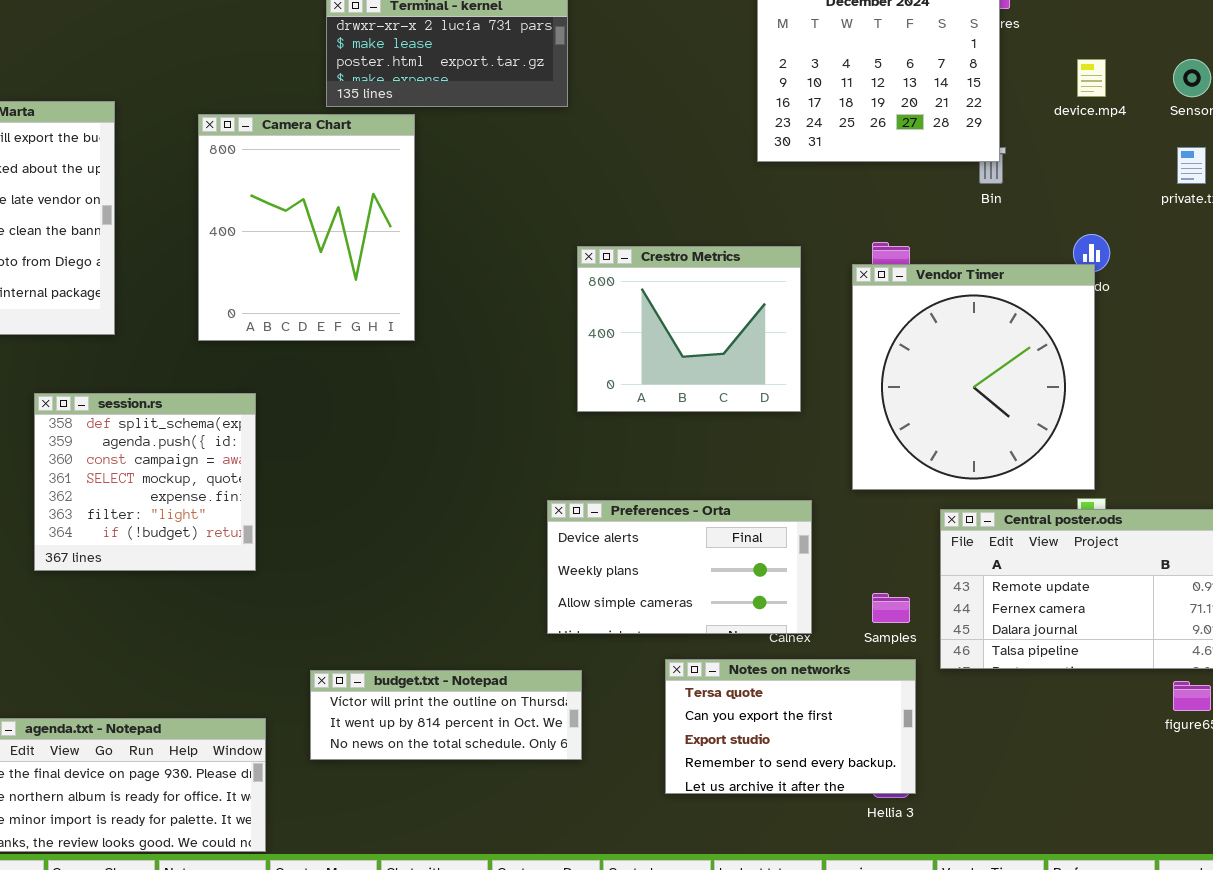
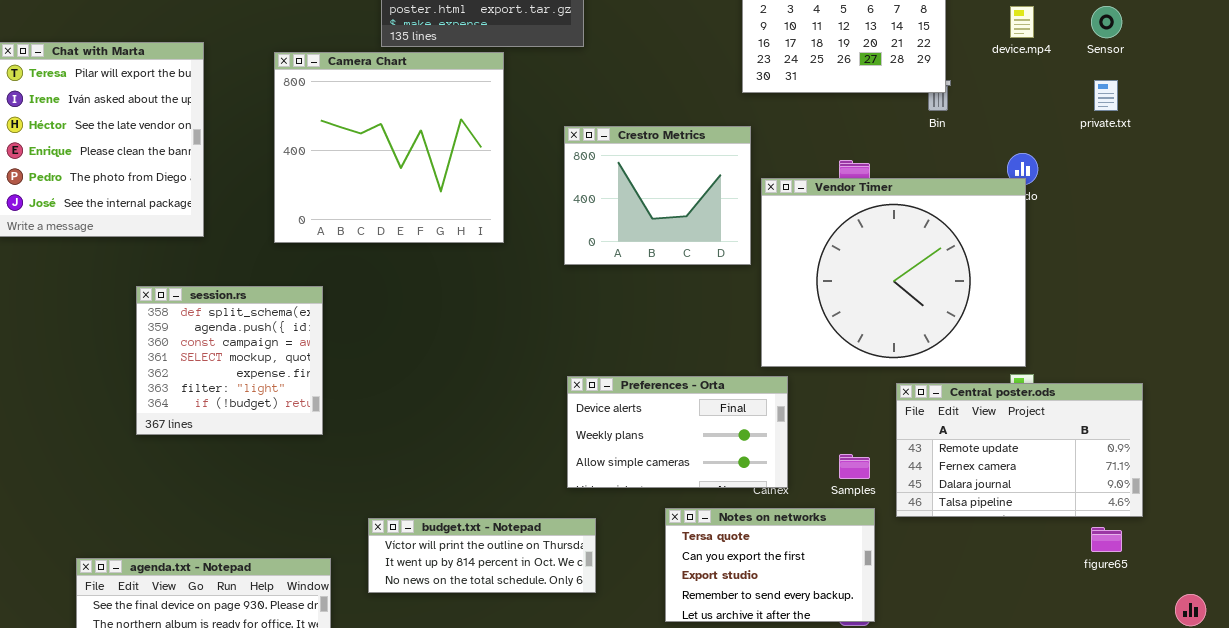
Camera Chart: [198,114,415,341] -> [274,52,504,243], resized
Crestro Metrics: [577,246,801,412] -> [564,126,751,265], moved
Vendor Timer: [852,264,1095,490] -> [761,178,1026,367], resized

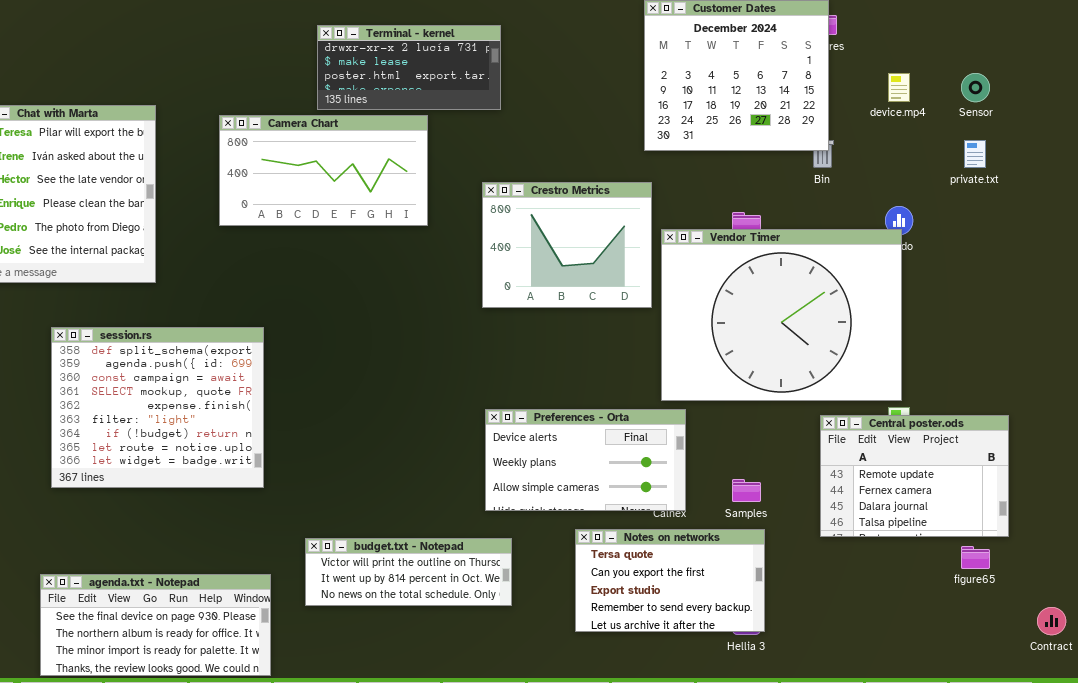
Camera Chart: [274,52,504,243] -> [219,115,428,226], resized
session.rs: [136,286,323,435] -> [51,327,264,488], resized
Central poster.ods: [896,383,1143,517] -> [820,415,1009,537], resized

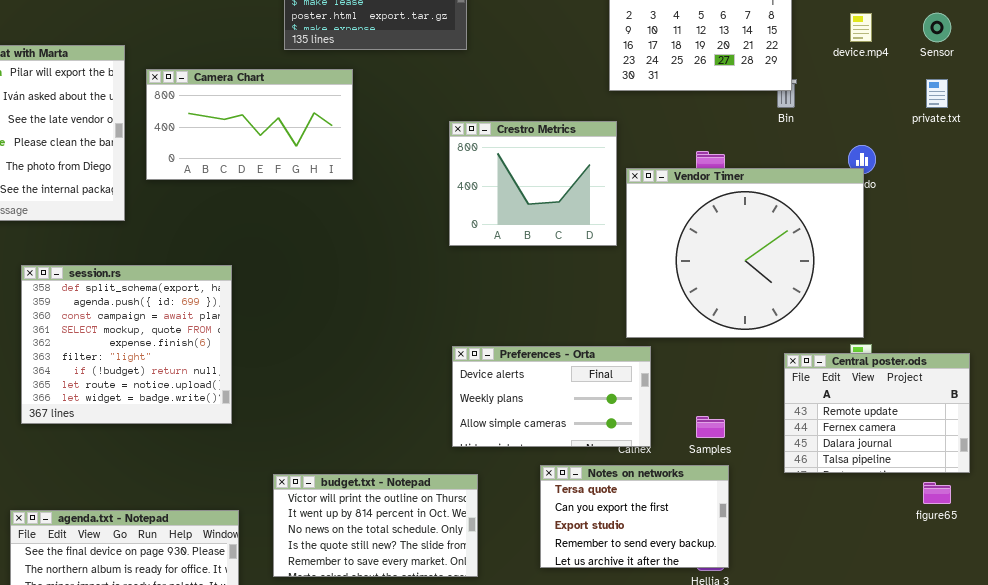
Camera Chart: [219,115,428,226] -> [146,69,353,180], moved
budget.txt - Notepad: [305,538,512,606] -> [273,474,478,577], resized

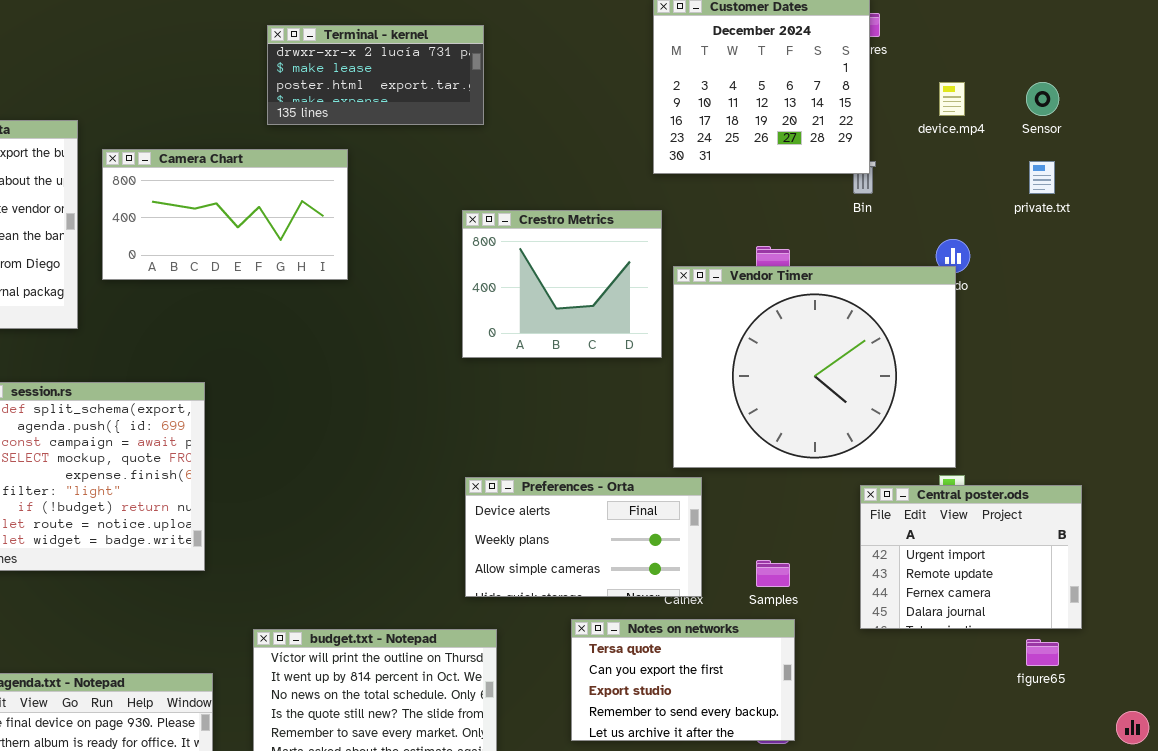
Central poster.ods: [784,353,970,473] -> [860,485,1082,629], scrolled up 1 row

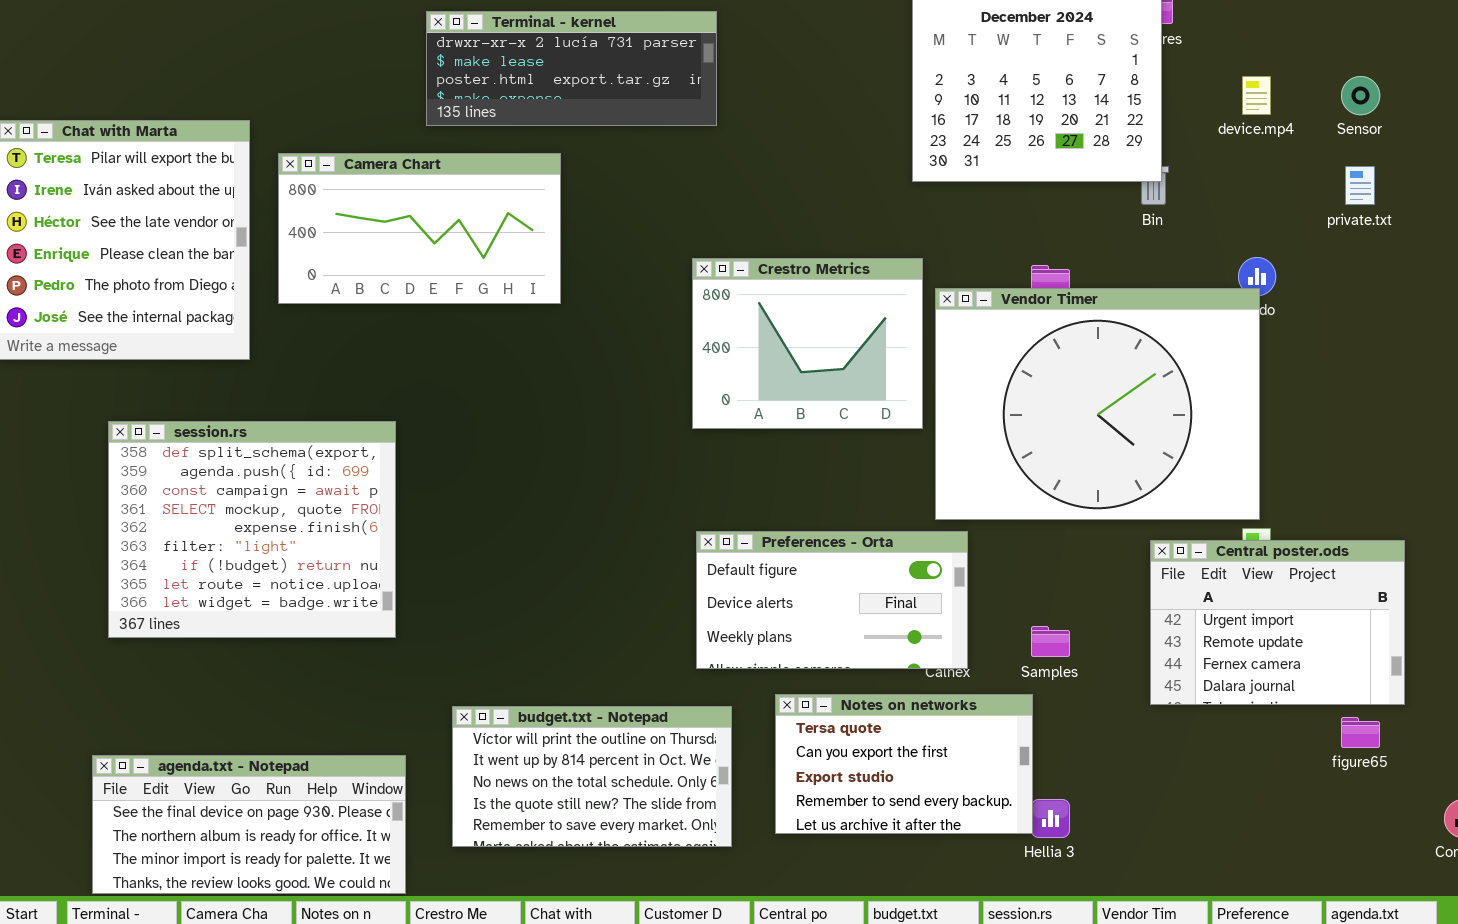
Terminal - kernel: [267,25,484,125] -> [426,11,717,126], resized
Crestro Metrics: [462,210,662,358] -> [692,258,923,429], moved
Preferences - Orta: [465,477,702,597] -> [696,531,968,669], scrolled up 1 row
Notes on networks: [571,619,795,741] -> [775,694,1033,834], moved

